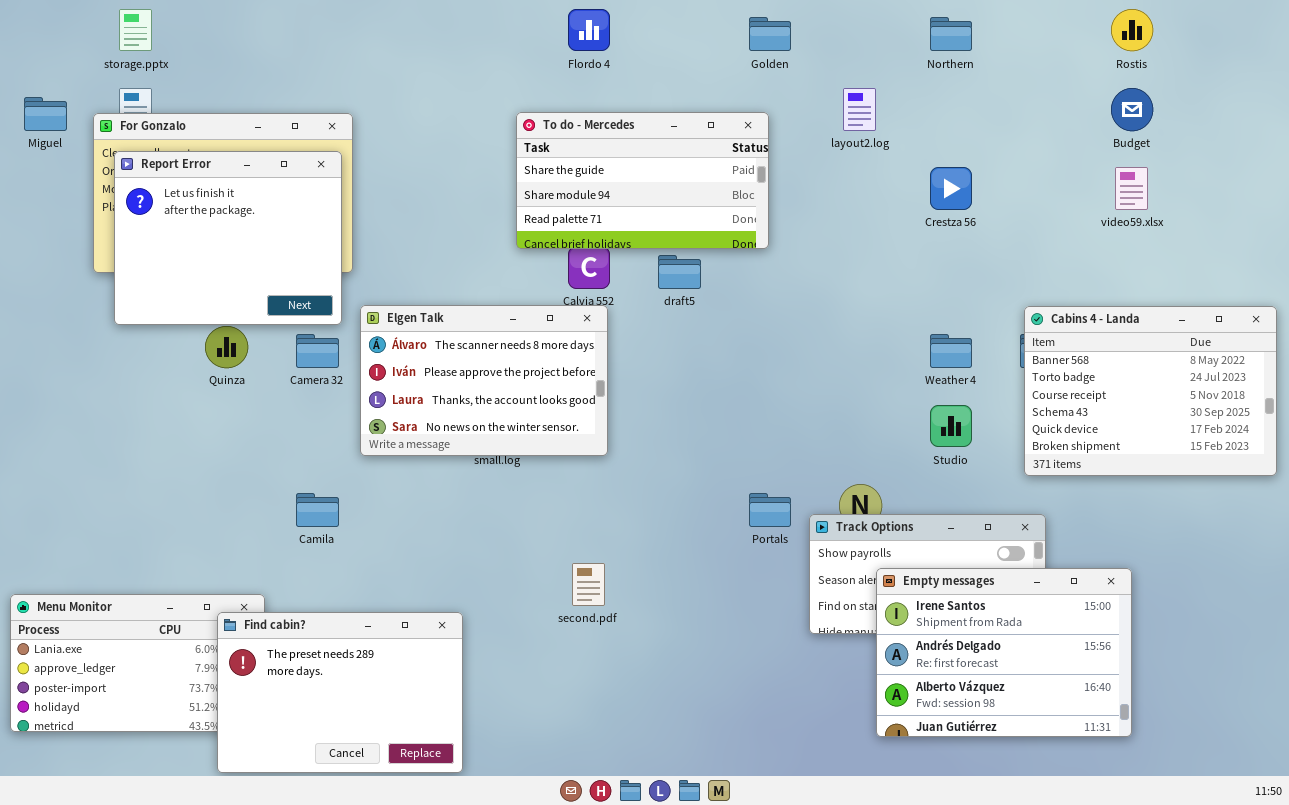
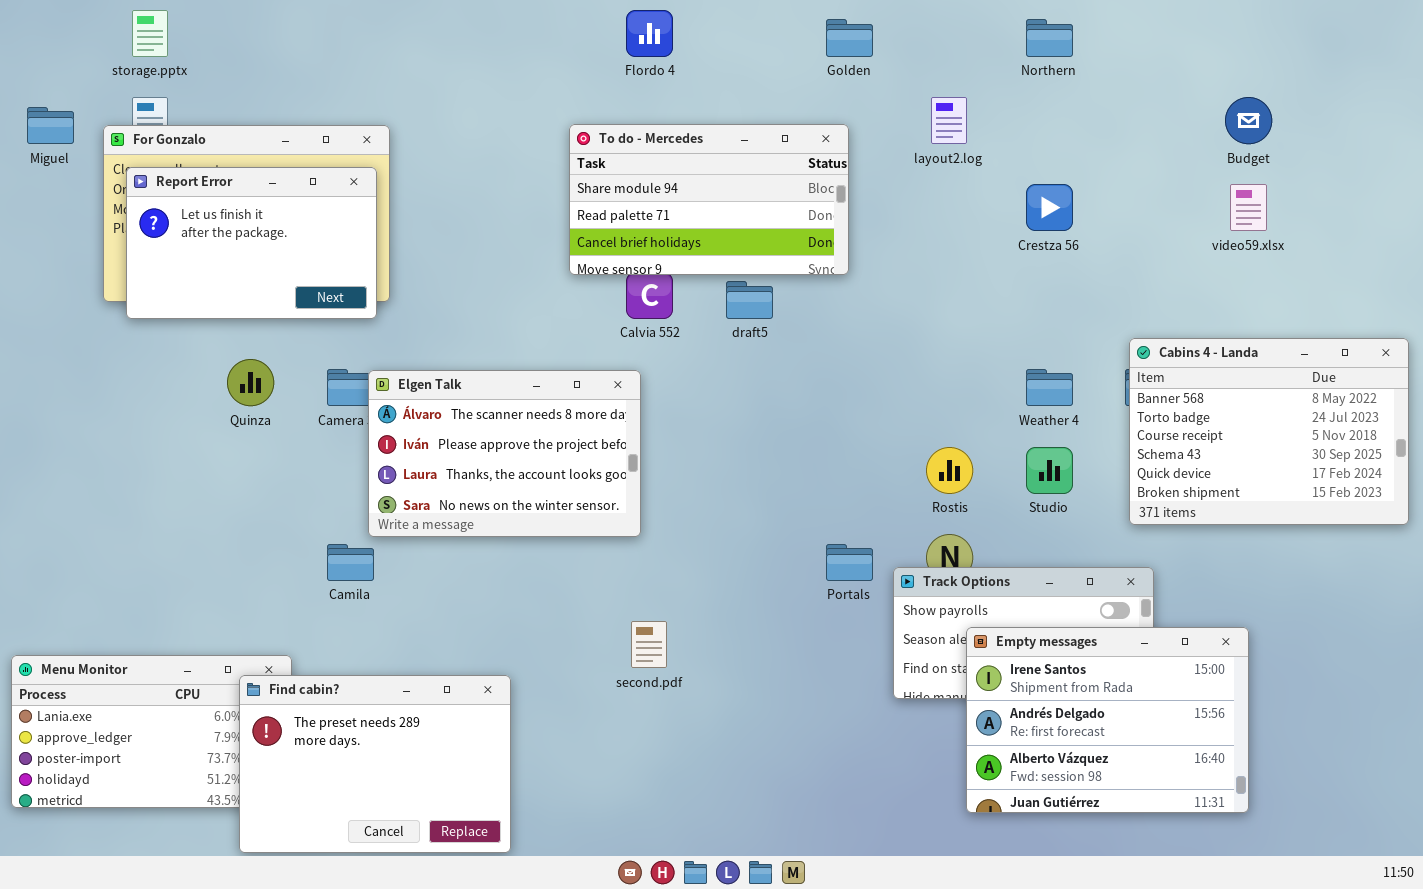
Rostis: [1111,9,1153,51] -> [926,447,973,494], moved
To do - Mercedes: [516,112,769,249] -> [569,124,849,275], scrolled down 1 row
Report Error: [114,151,342,325] -> [126,167,377,319], resized
Elgen Talk: [360,305,608,456] -> [368,370,641,537], moved

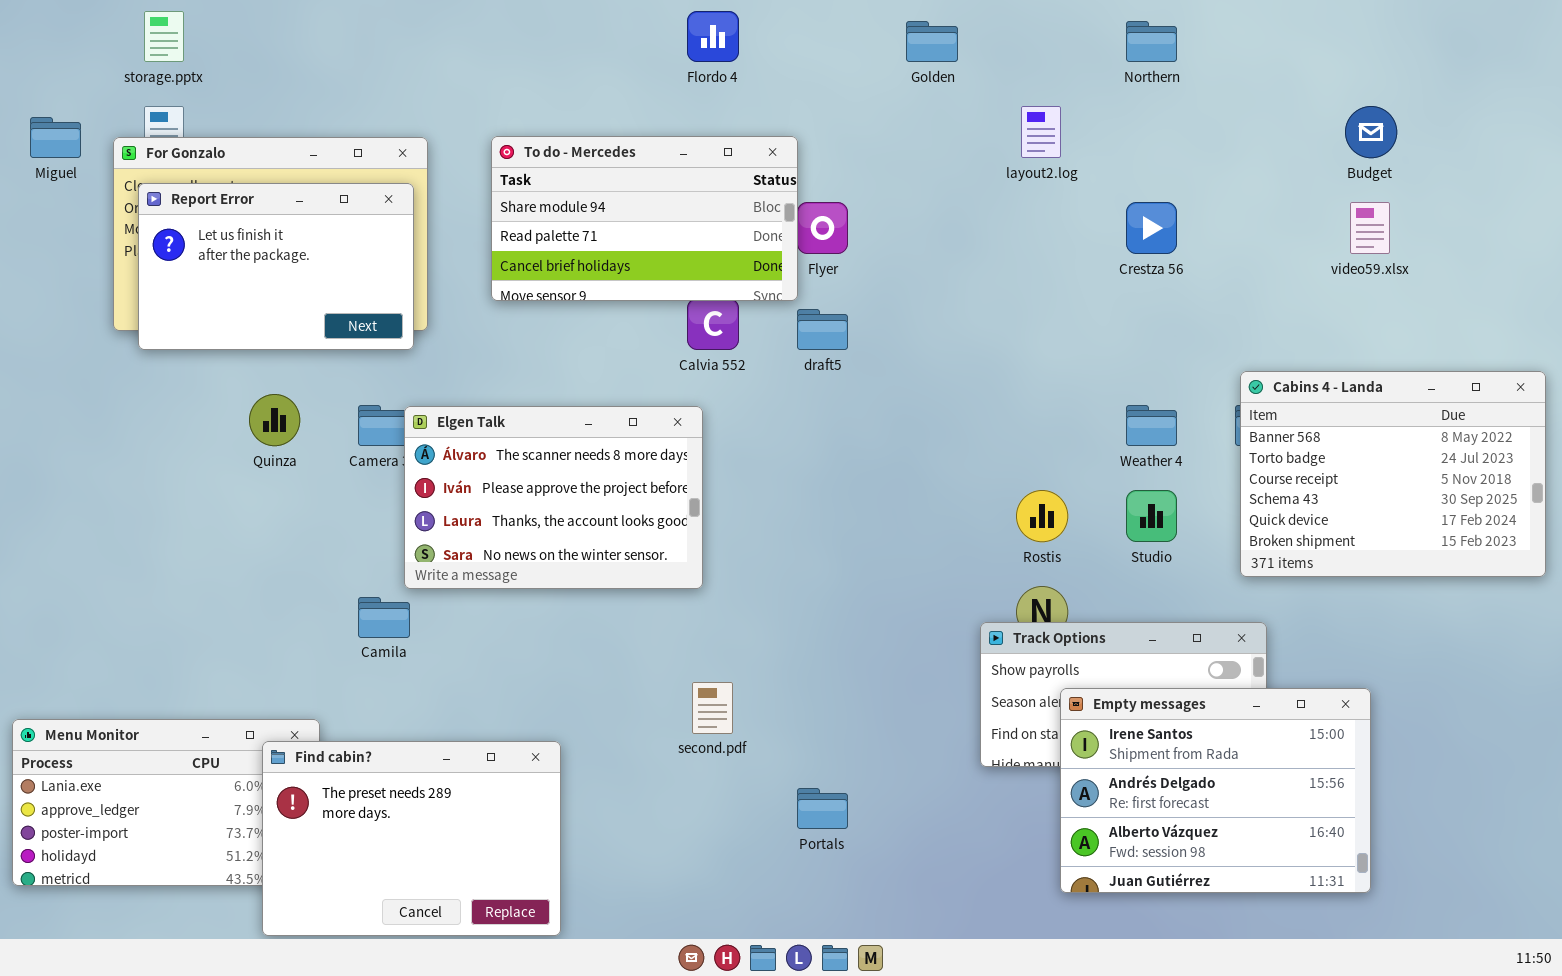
To do - Mercedes: [569,124,849,275] -> [491,136,798,301], moved
Portals: [826,544,873,581] -> [797,788,848,829], moved

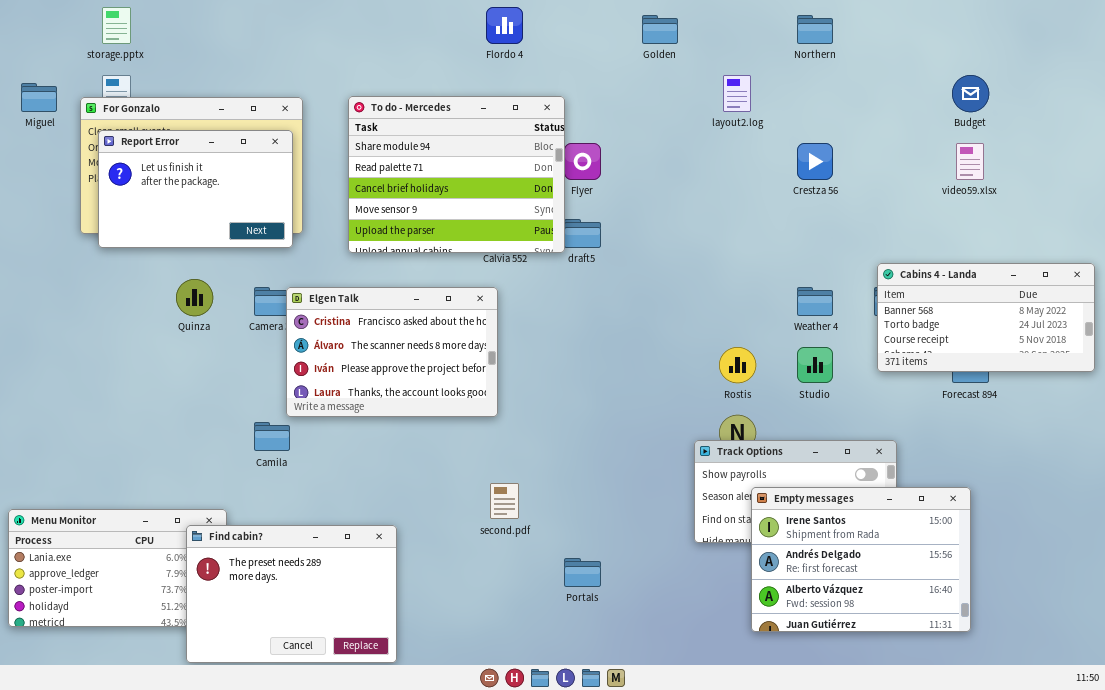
To do - Mercedes: [491,136,798,301] -> [348,96,565,253], resized
Cabins 4 - Landa: [1240,371,1546,577] -> [877,263,1095,372], resized
Elgen Talk: [404,406,703,589] -> [286,287,498,417], scrolled up 1 row

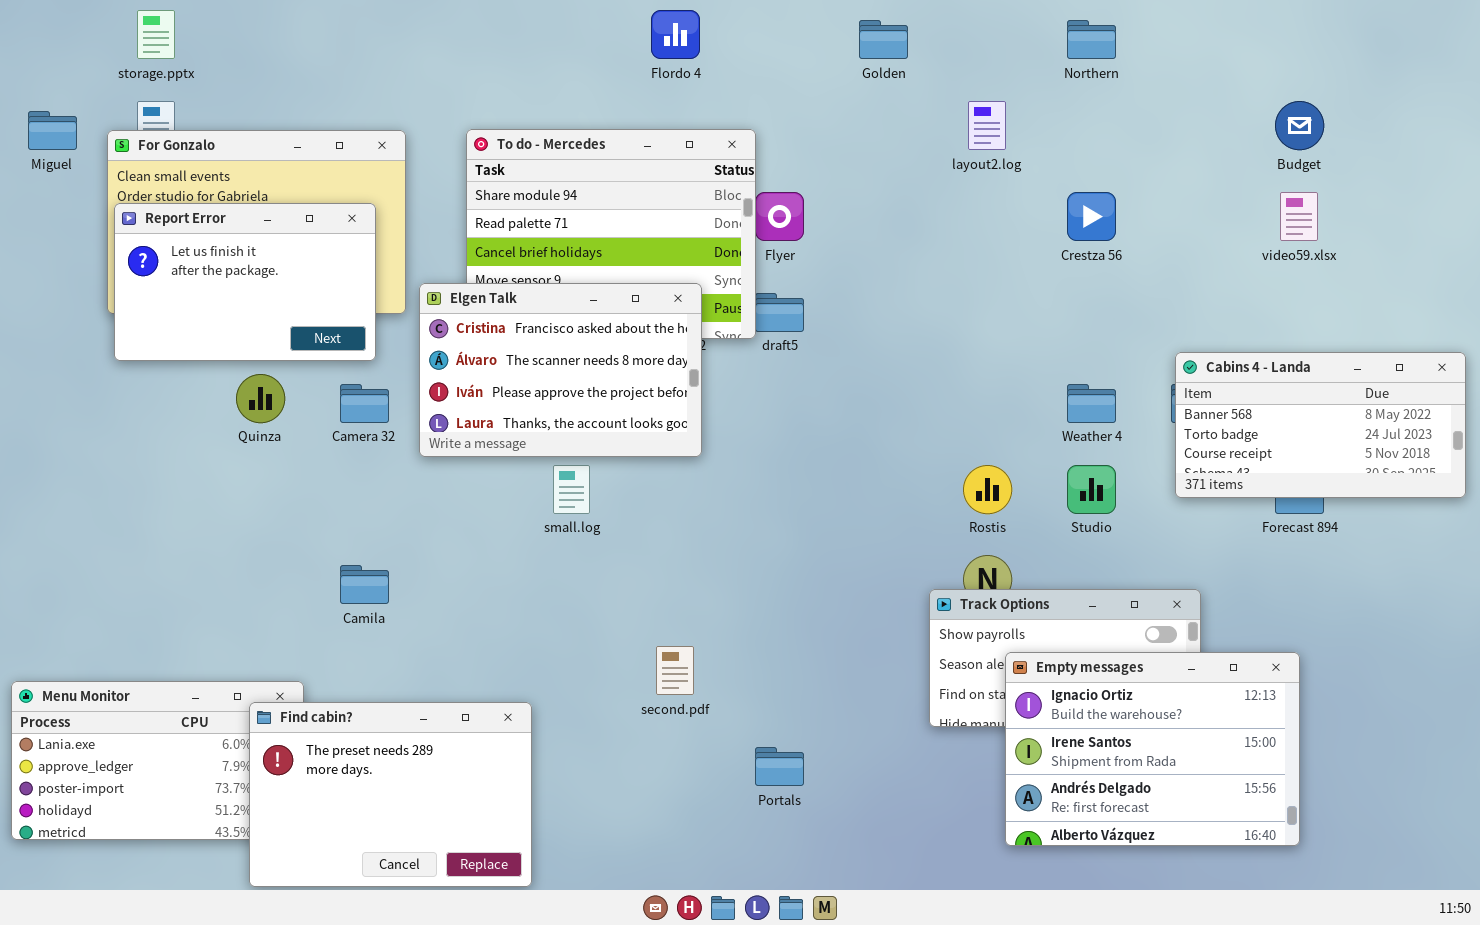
Report Error: [98,130,293,248] -> [114,203,376,361], moved
Elgen Talk: [286,287,498,417] -> [419,283,702,457], moved
Empty messages: [751,487,971,632] -> [1005,652,1300,846], scrolled up 1 row

